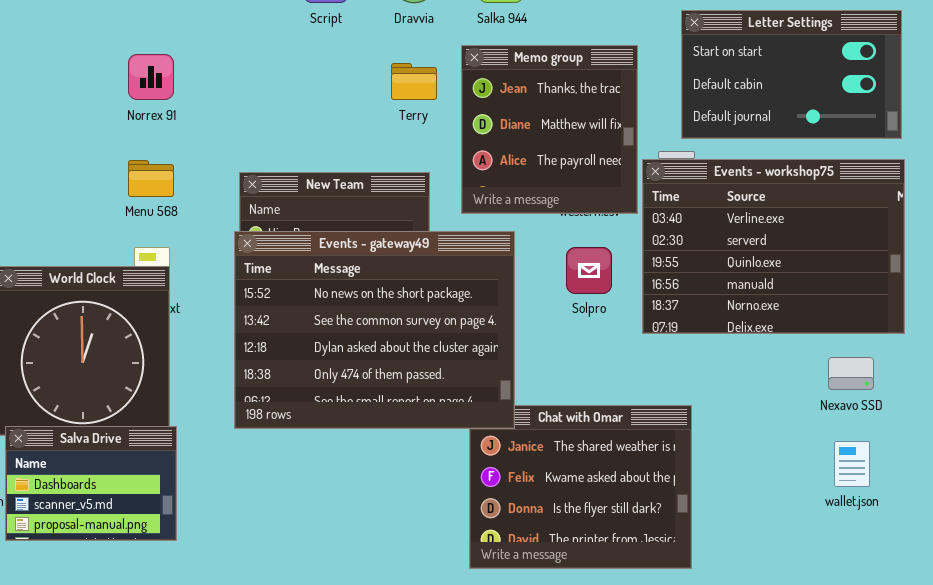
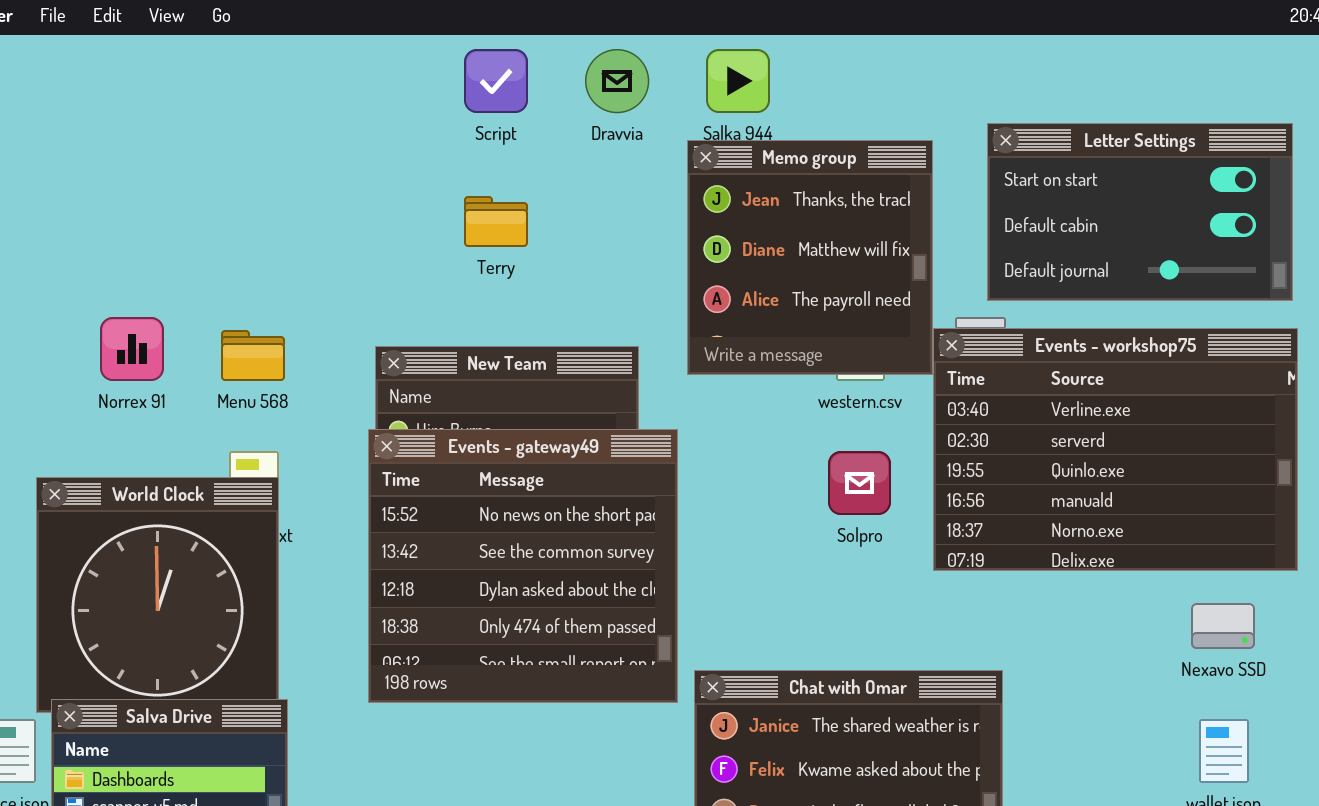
Memo group: [461,45,638,214] -> [687,140,933,375], moved
Norrex 91: [128,54,174,100] -> [100,317,164,381], moved
Terry: [391,63,437,100] -> [464,196,528,247], moved
Events - gateway49: [234,231,515,429] -> [368,429,678,703], resized

